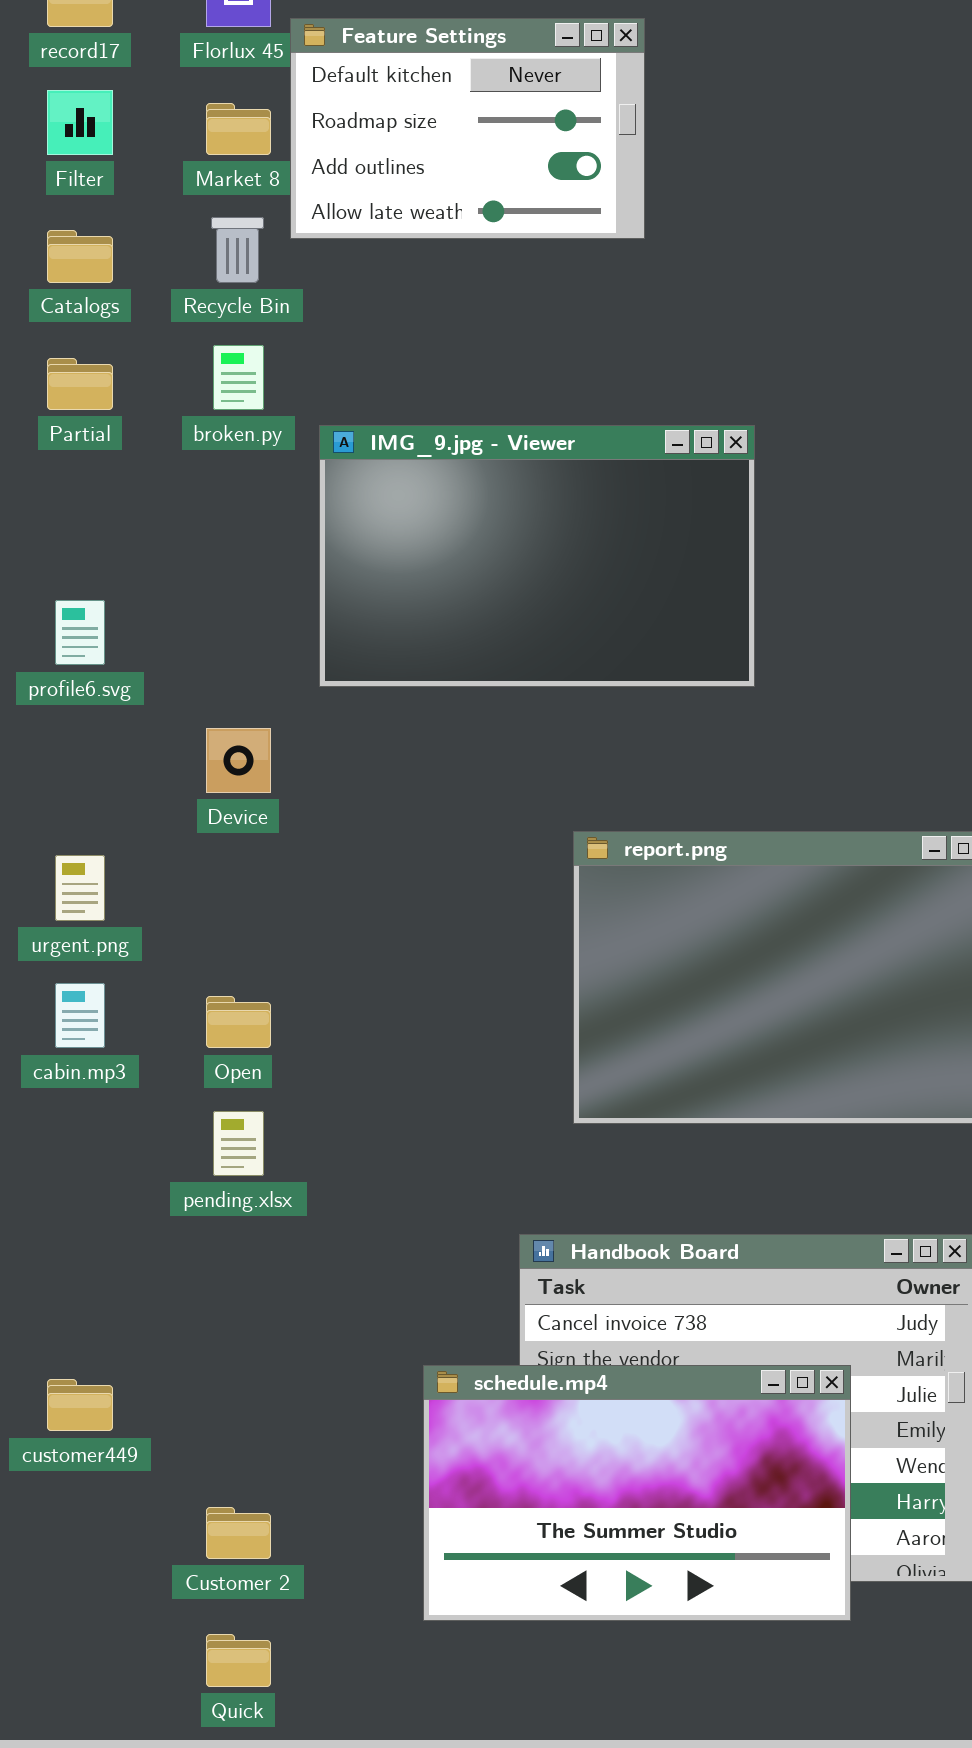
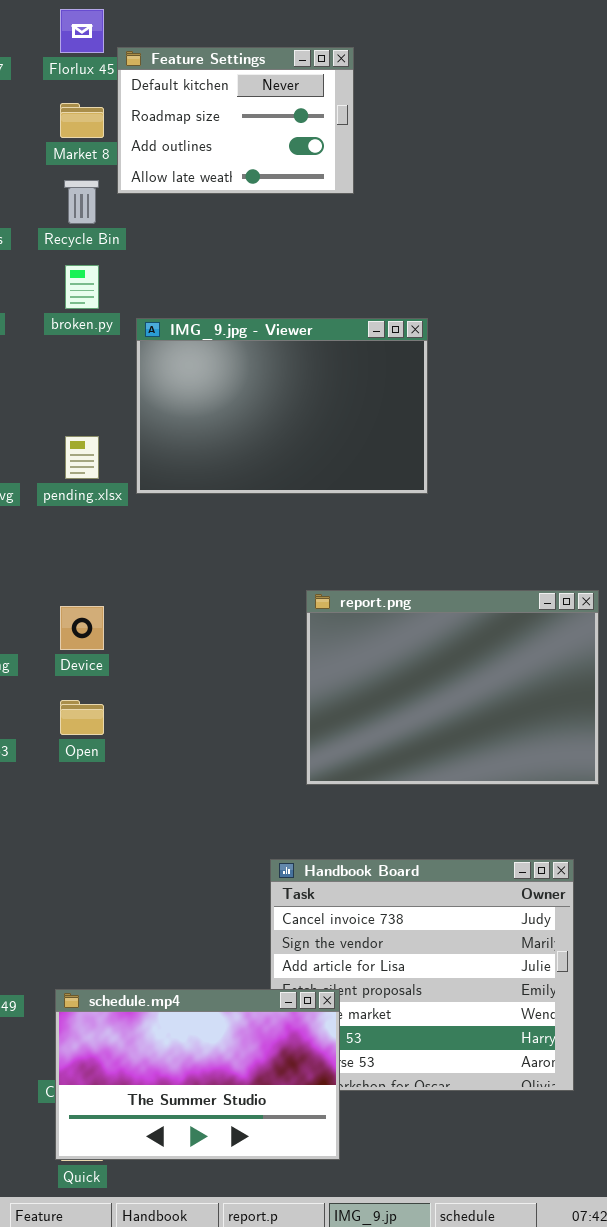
Device: [206,728,271,793] -> [60,606,104,650], moved
pending.xlsx: [213,1111,264,1176] -> [65,436,99,479], moved
schedule.mp4: [423,1365,851,1621] -> [55,989,340,1160], moved

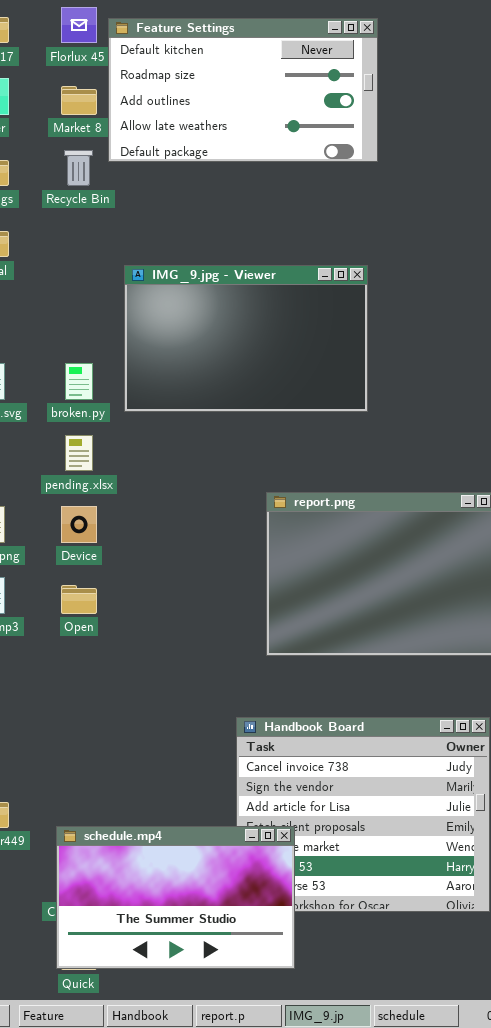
Feature Settings: [117,47,354,194] -> [108,18,378,162], resized
broken.py: [65,265,99,309] -> [65,363,93,400], moved
pending.xlsx: [65,436,99,479] -> [65,435,93,471], moved

